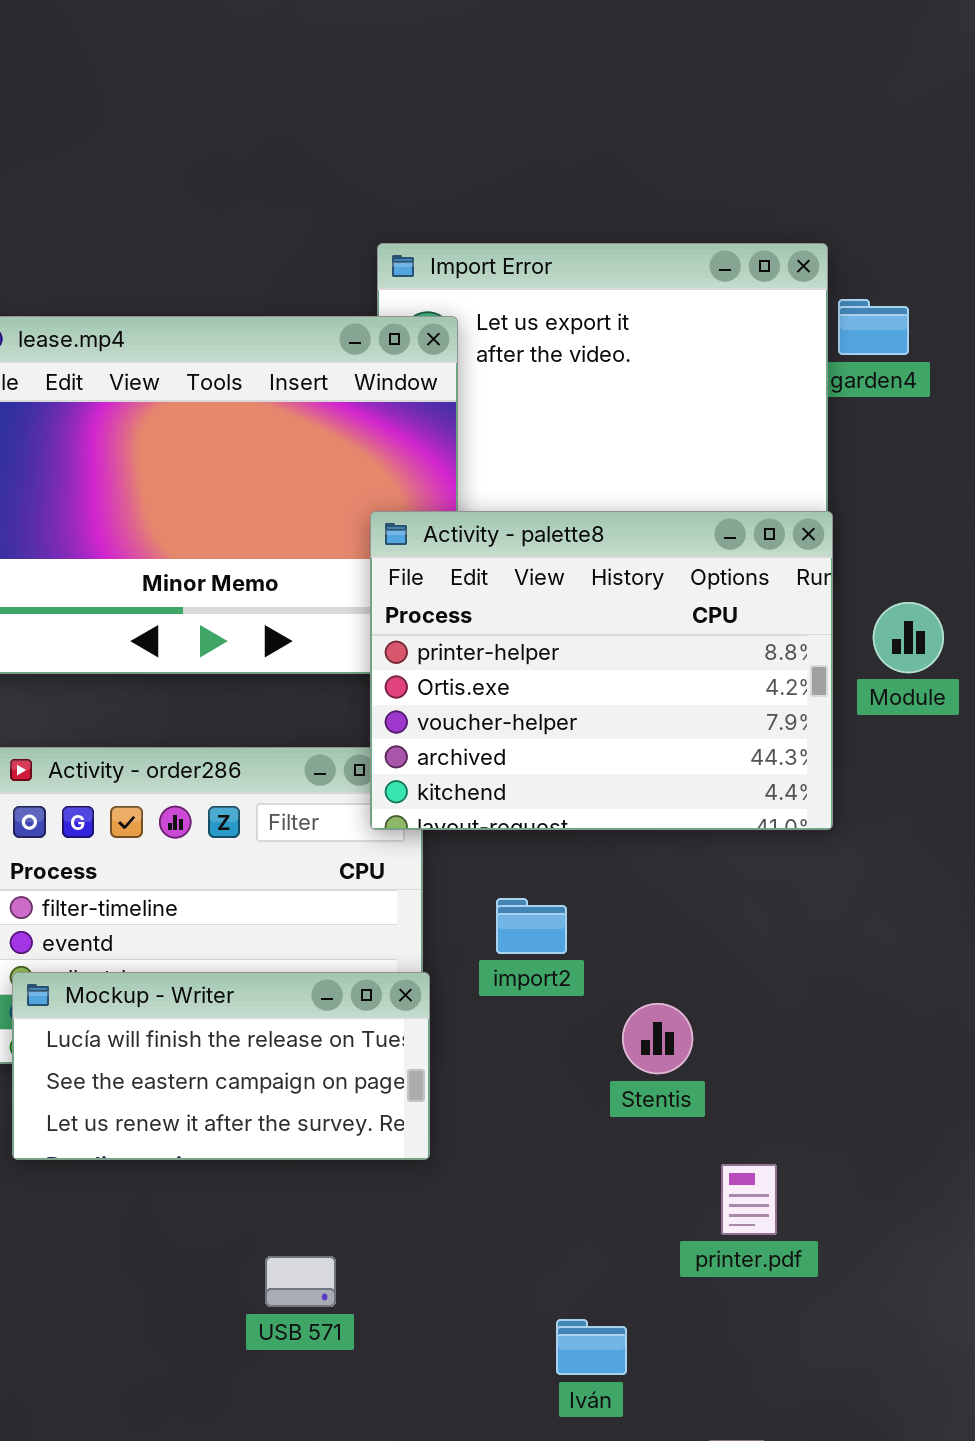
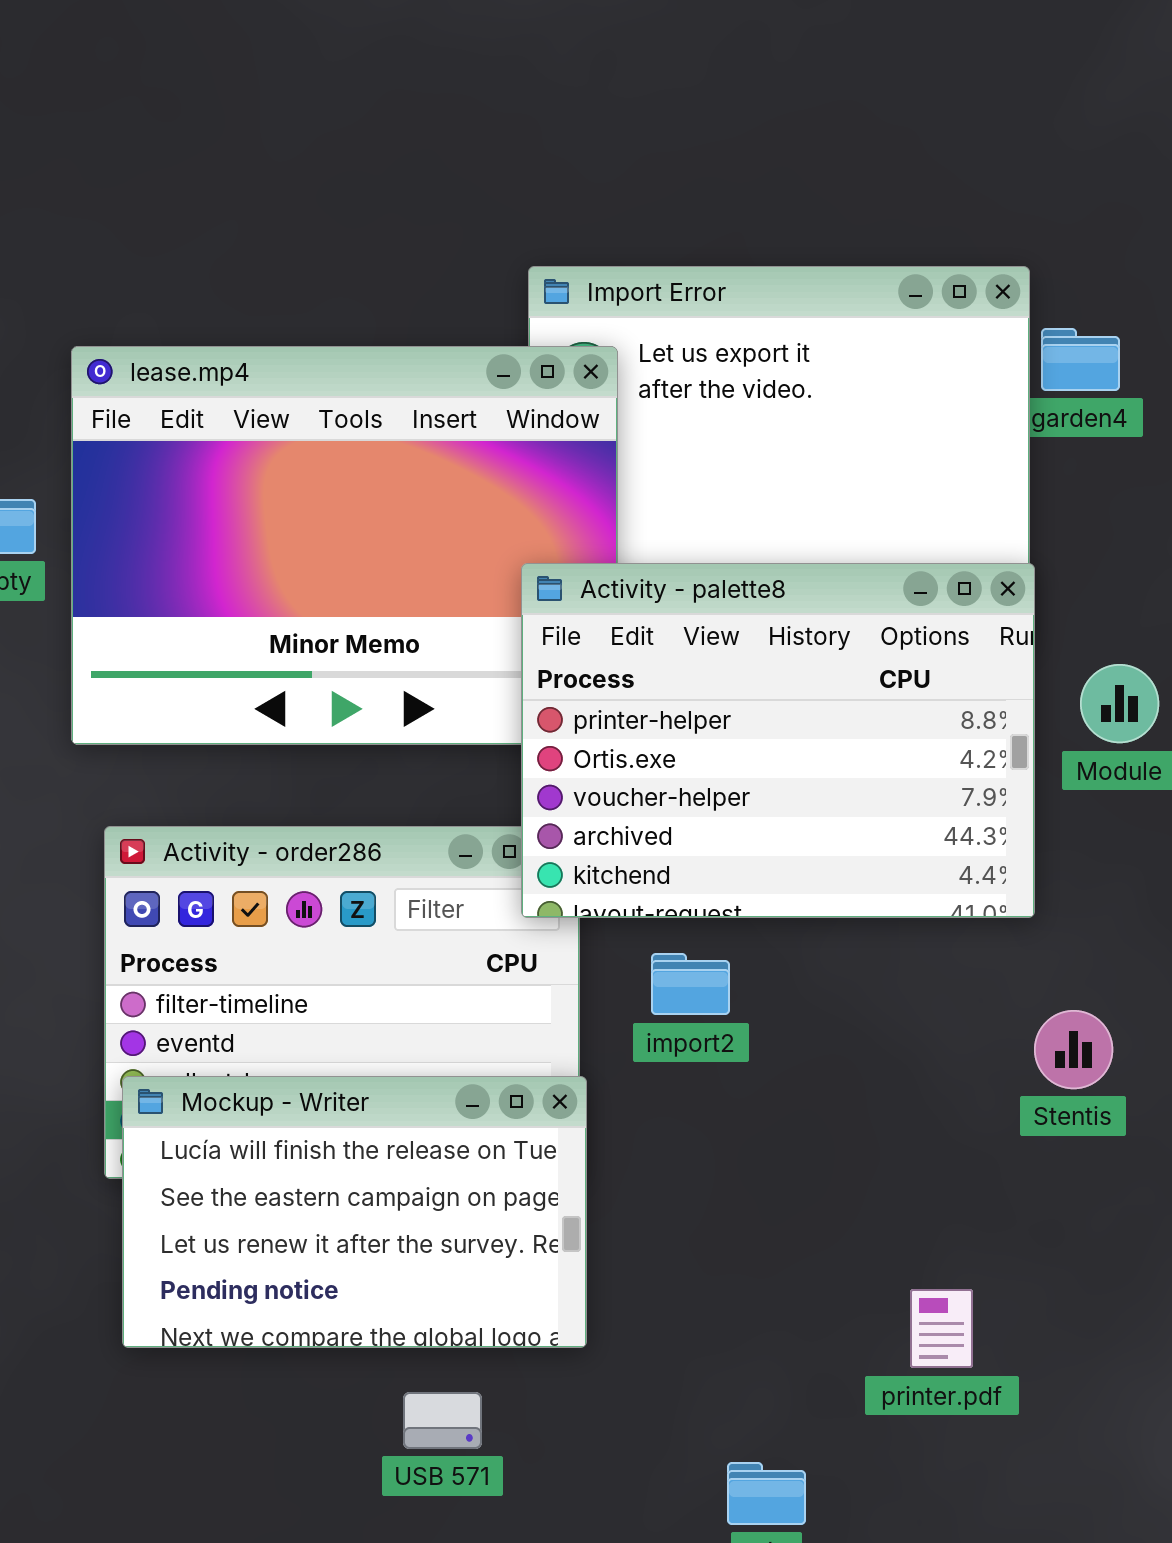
import2: [496,898,567,954] -> [651,953,730,1015], moved
Mockup - Writer: [12,972,430,1160] -> [122,1076,587,1348], resized
Stentis: [622,1003,693,1074] -> [1034,1010,1113,1089], moved

